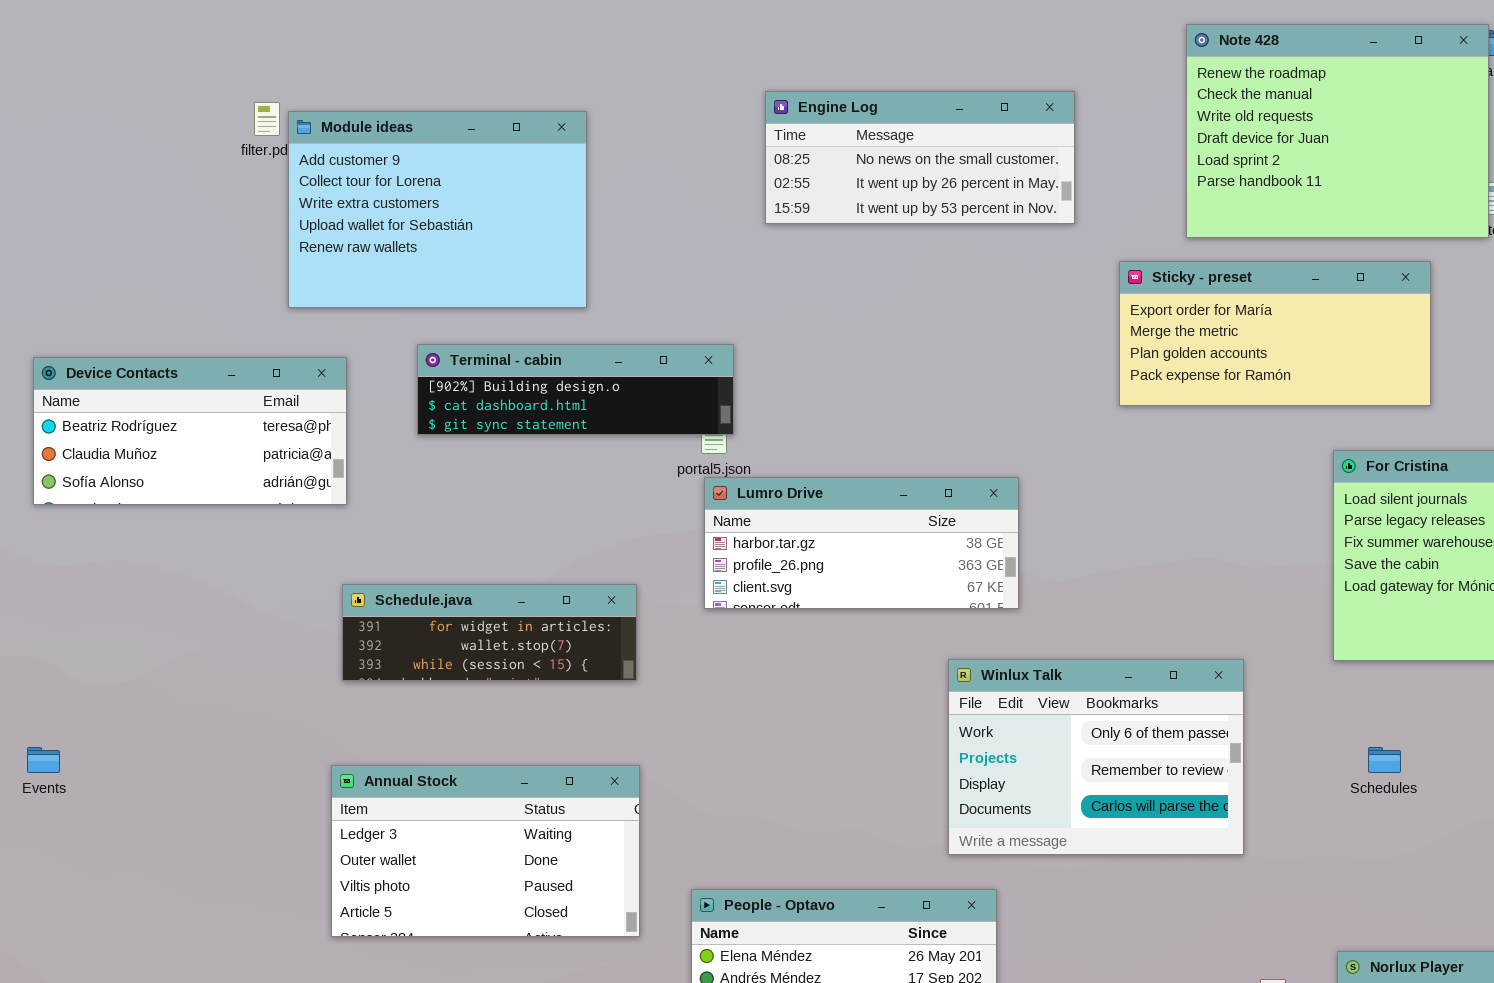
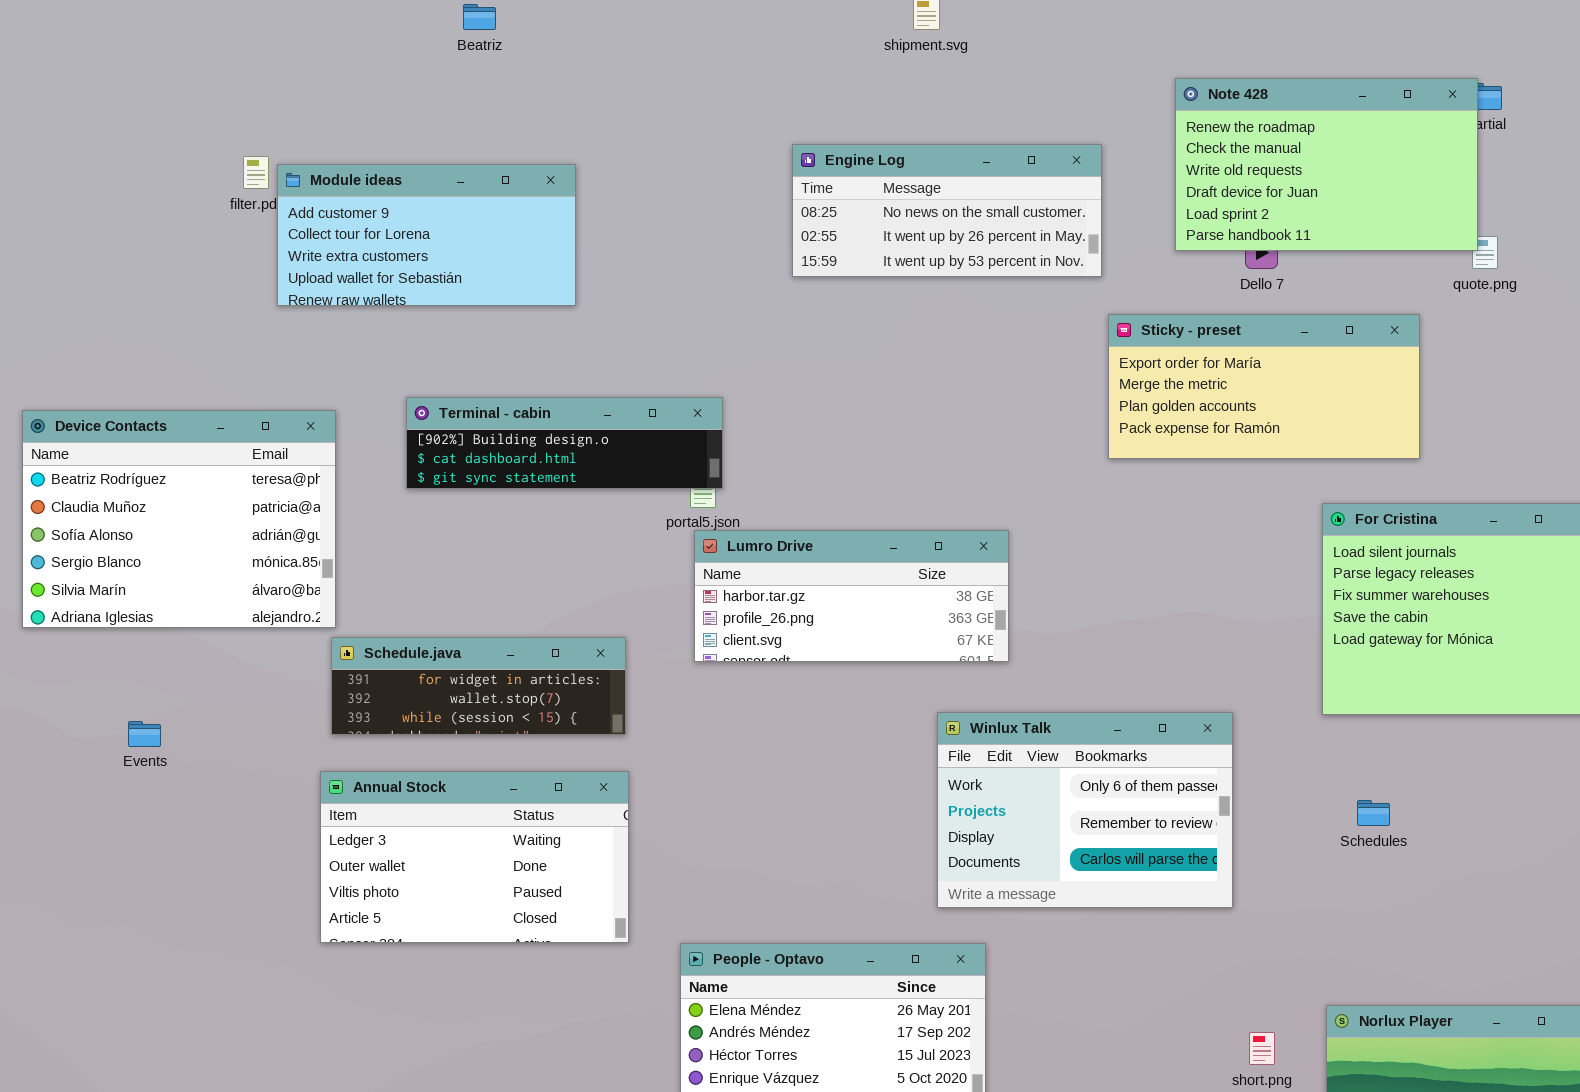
Note 428: [1186,24,1489,238] -> [1175,78,1478,251], resized
Engine Log: [765,91,1075,224] -> [792,144,1102,277], moved
Module ideas: [288,111,587,308] -> [277,164,576,306], resized
Device Contacts: [33,357,347,505] -> [22,410,336,628], resized
Events: [27,747,60,773] -> [128,721,161,747], moved
Annual Stock: [331,765,640,937] -> [320,771,629,943], moved

